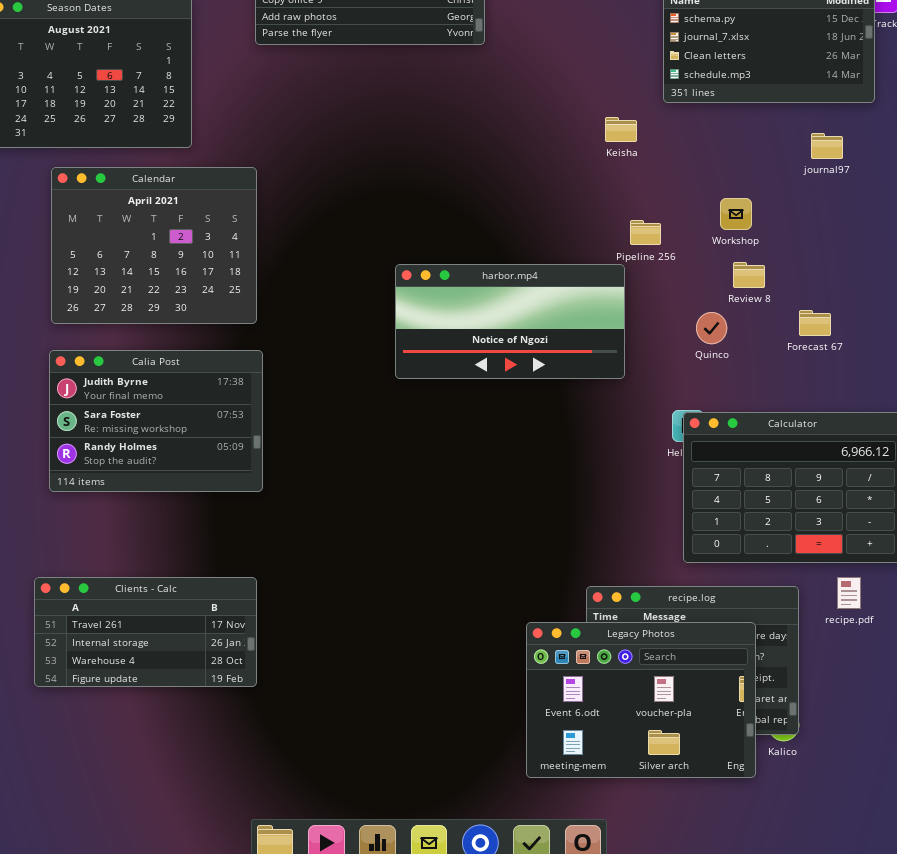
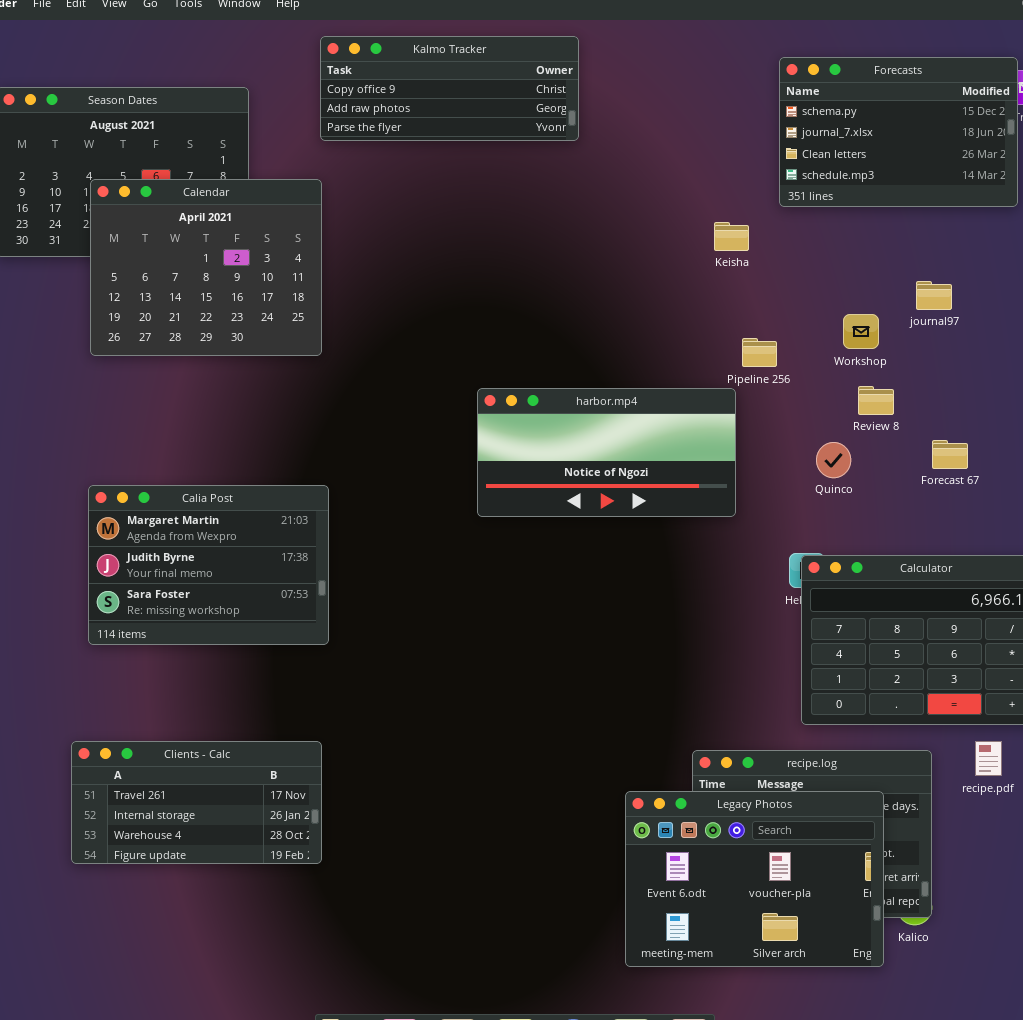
journal97: [811,133,843,159] -> [916,281,952,310], moved
Calendar: [51,167,257,324] -> [90,179,322,356], moved
Calia Post: [49,350,263,492] -> [88,485,329,645], scrolled up 1 row

